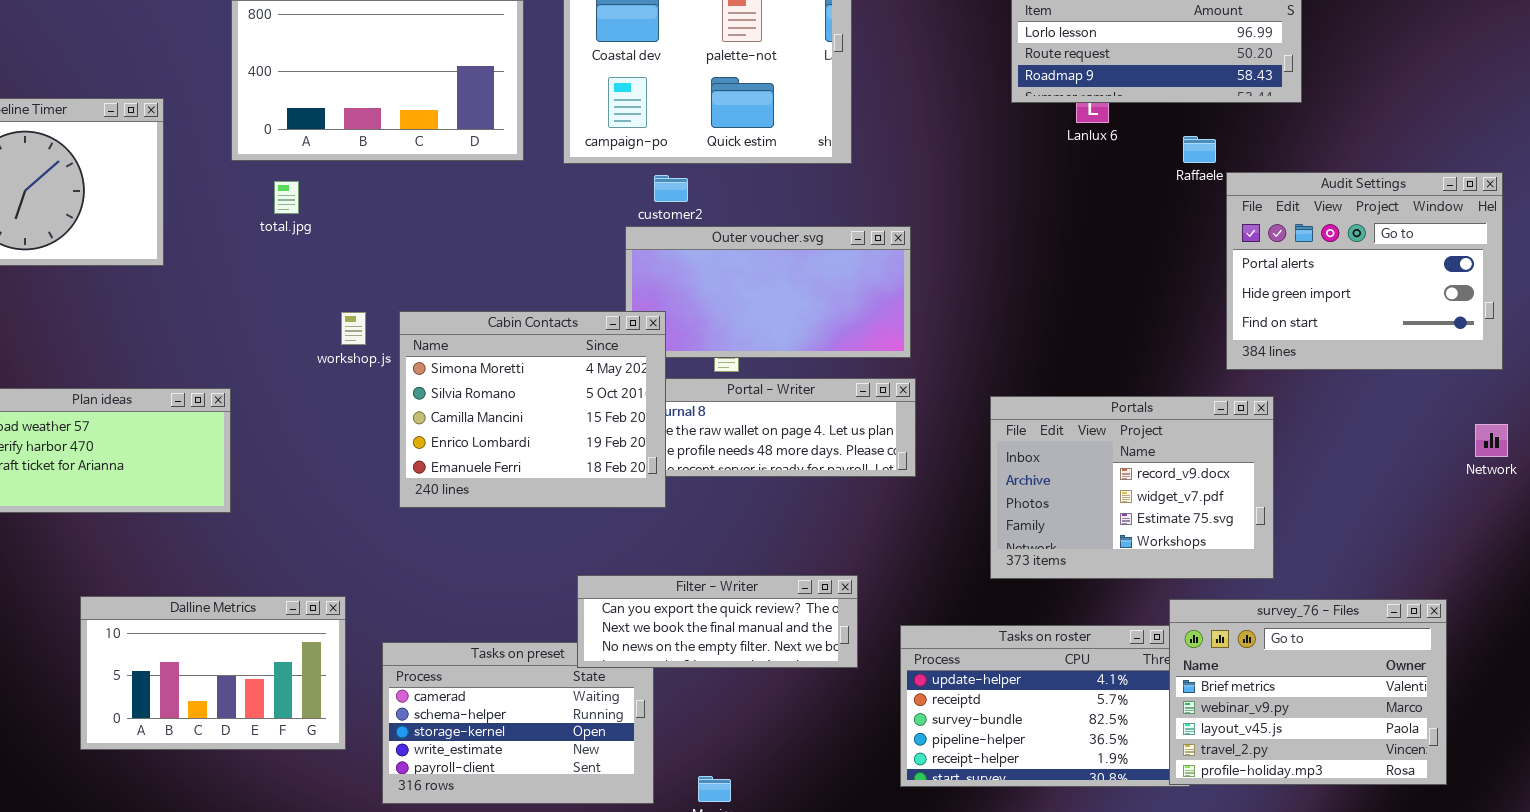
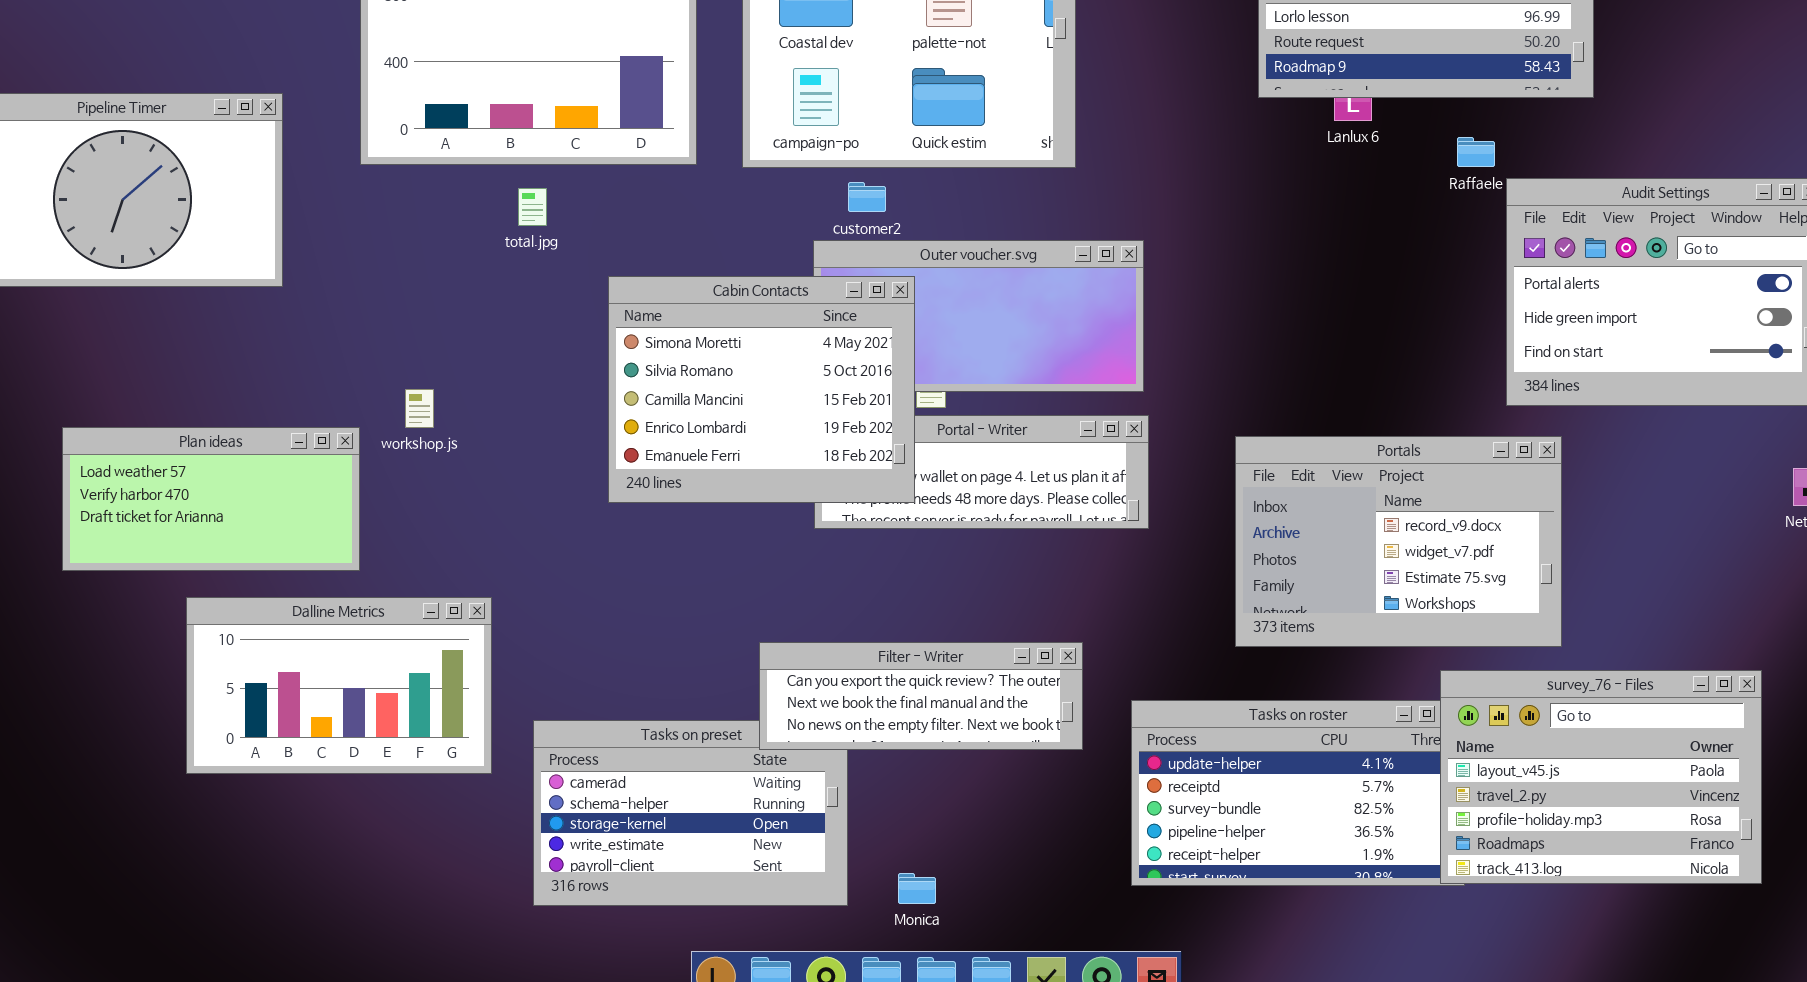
total.jpg: [274,181,299,214] -> [518,188,547,226], moved
Cabin Contacts: [399,311,666,508] -> [608,276,915,503], moved
workshop.js: [341,312,366,345] -> [405,389,434,428], moved
Dalline Metrics: [80,596,346,750] -> [186,597,492,774], moved
survey_76 - Files: [1169,599,1447,785] -> [1440,670,1762,884], scrolled down 2 rows

